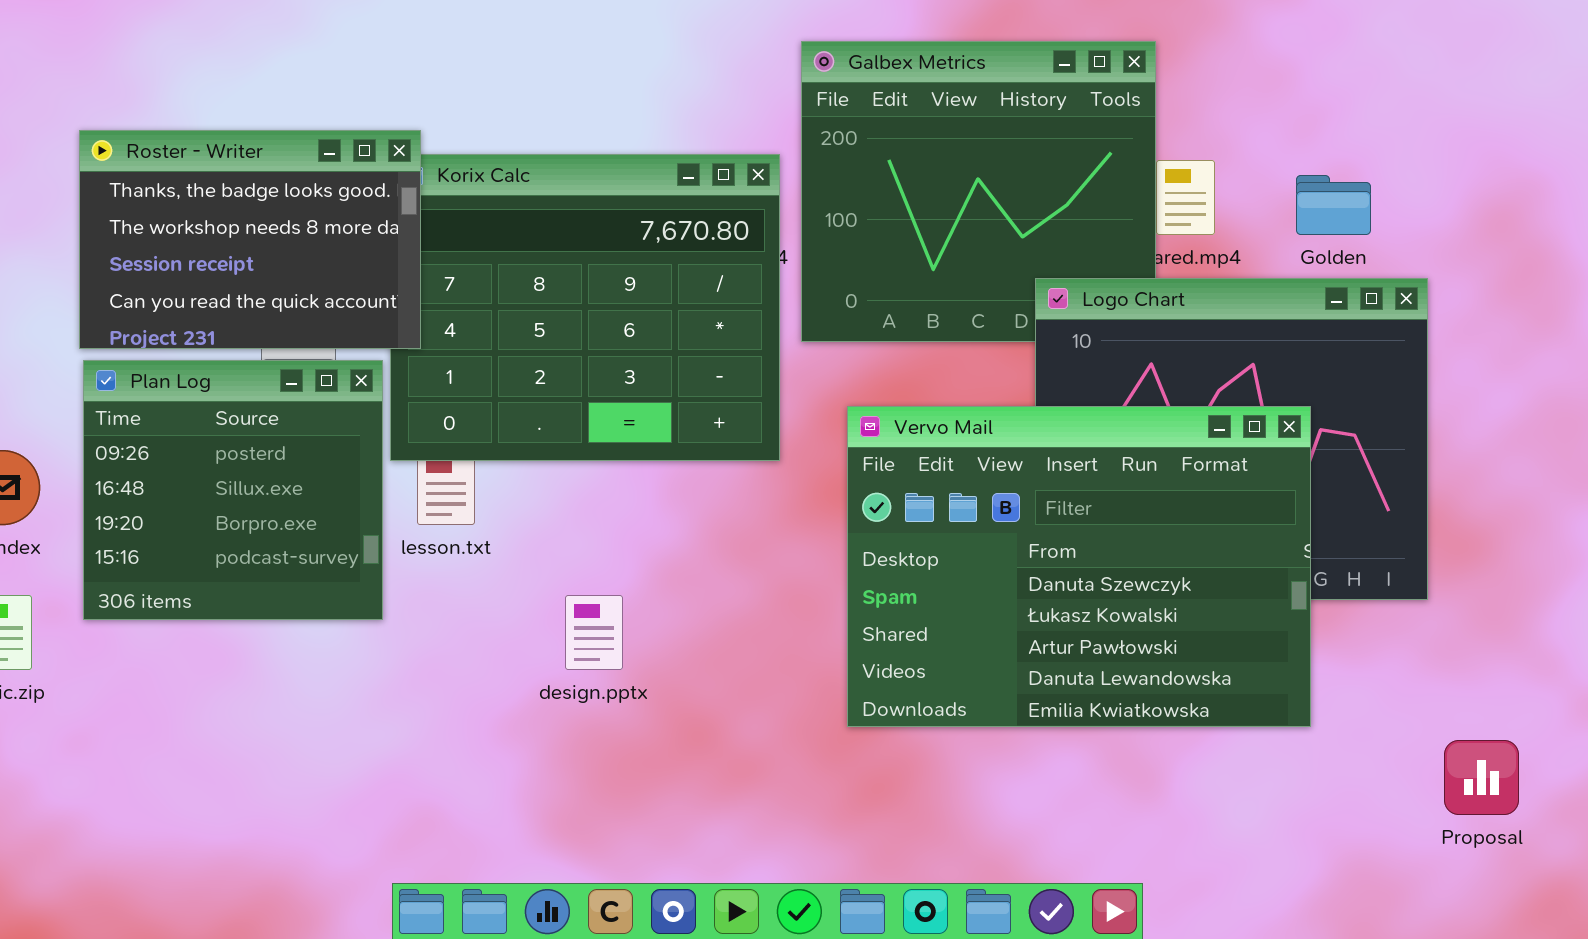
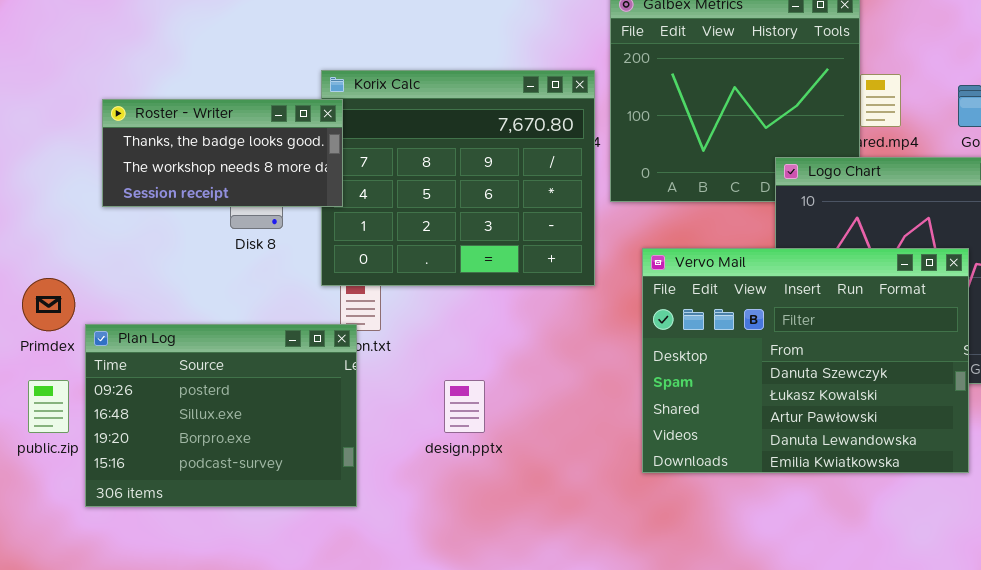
Roster - Writer: [79,130,421,349] -> [102,99,343,207], resized
Plan Log: [83,360,383,620] -> [85,324,357,507], moved, resized

